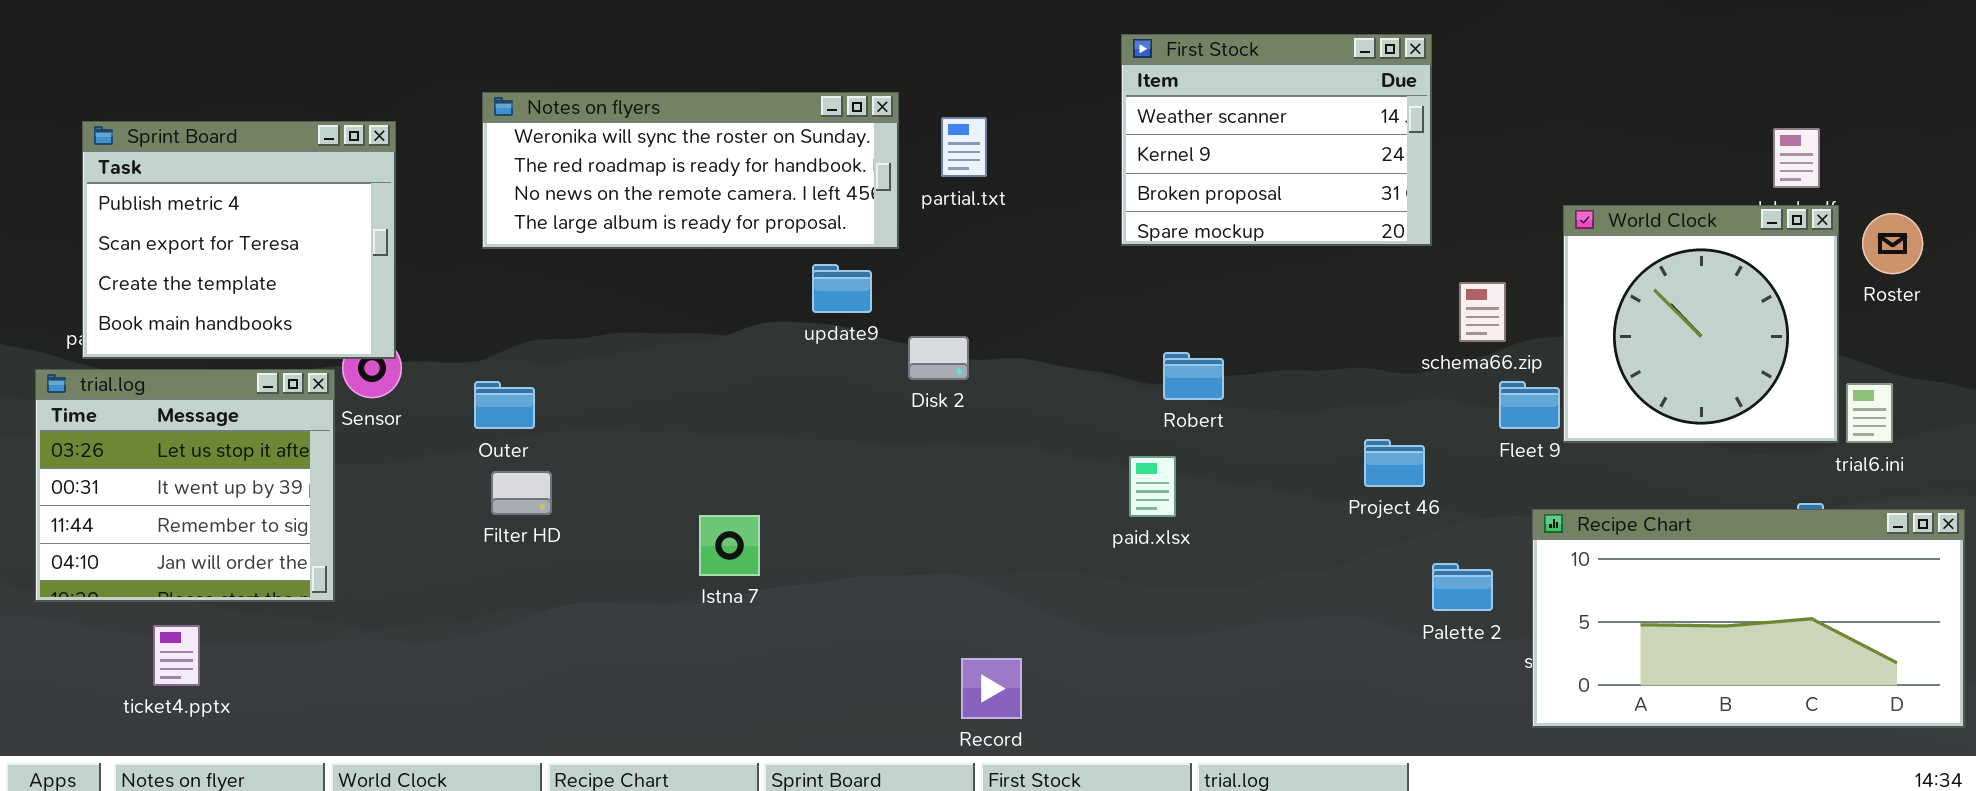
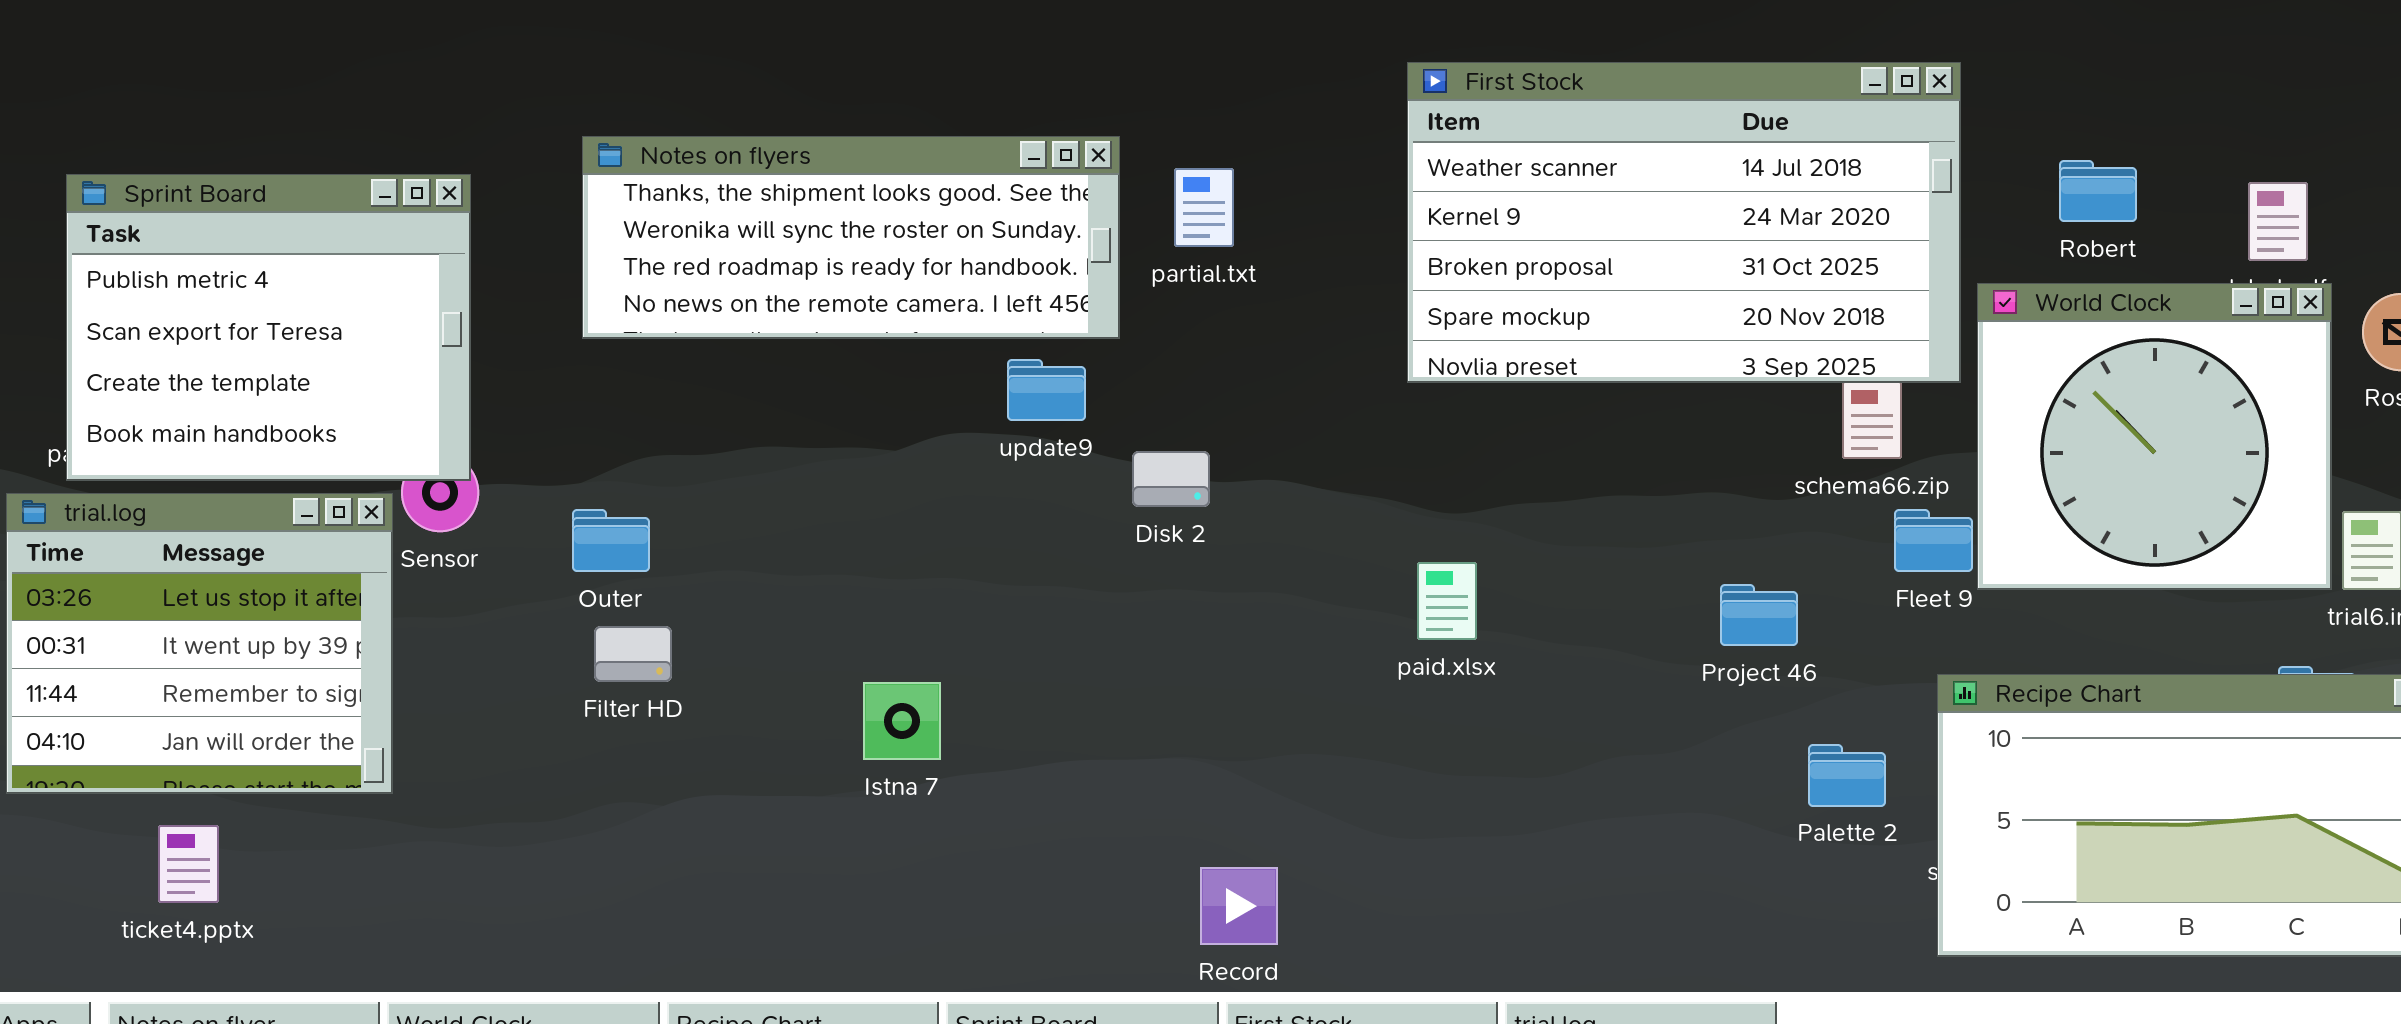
First Stock: [1121,34,1432,246] -> [1407,62,1961,383], resized
Notes on flyers: [482,92,899,249] -> [582,136,1120,339], scrolled up 1 row
Robert: [1163,352,1224,400] -> [2059,160,2137,222], moved
paid.xlsx: [1129,456,1176,517] -> [1417,562,1477,640], moved

